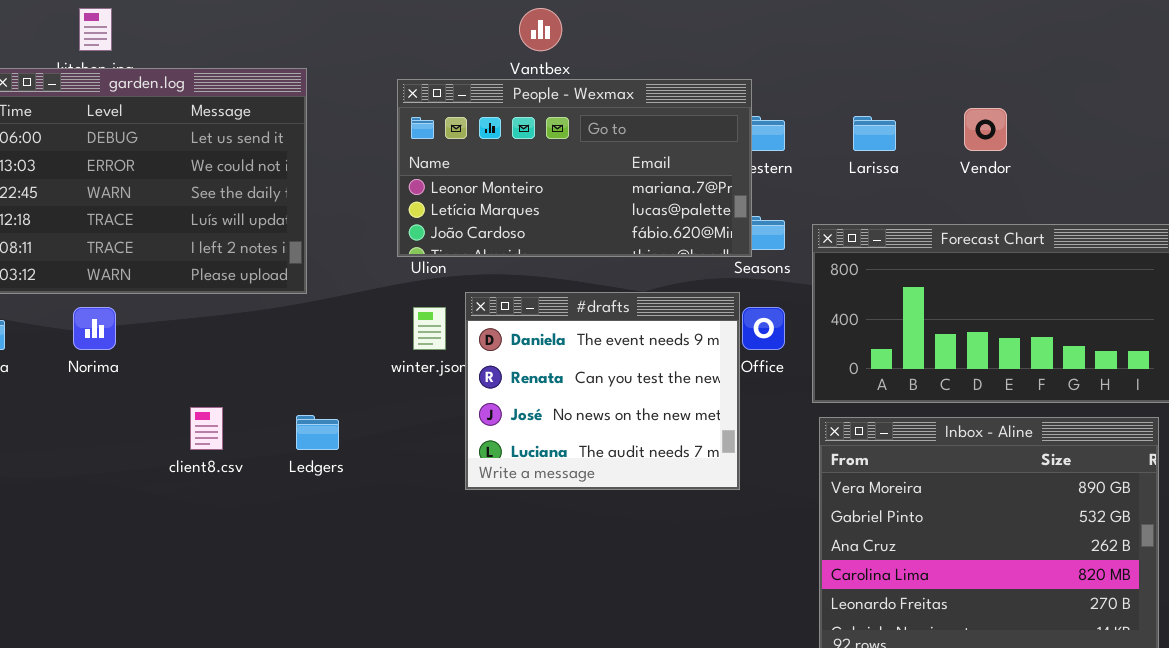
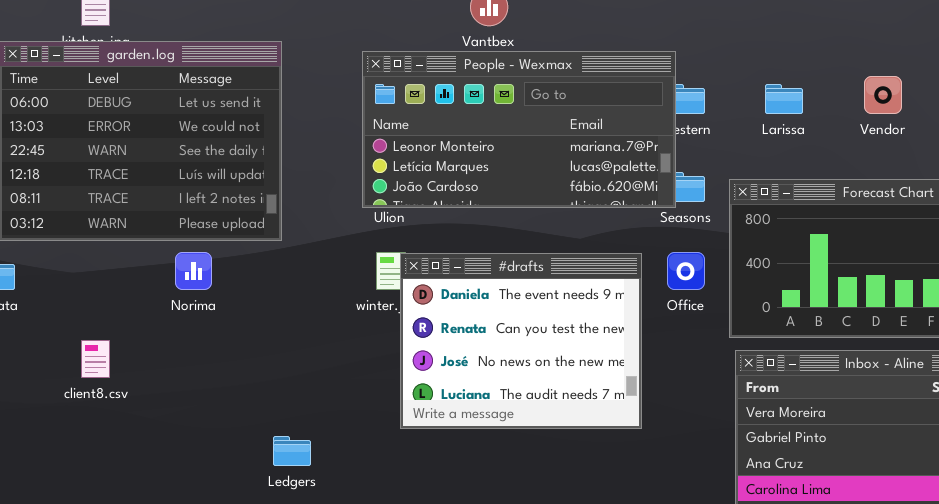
#drafts: [465,292,740,490] -> [400,253,642,429], moved
Norima: [73,307,116,350] -> [175,252,212,290], moved
client8.csv: [190,407,223,450] -> [81,340,110,378], moved
Ledgers: [296,415,339,450] -> [273,436,311,466], moved

